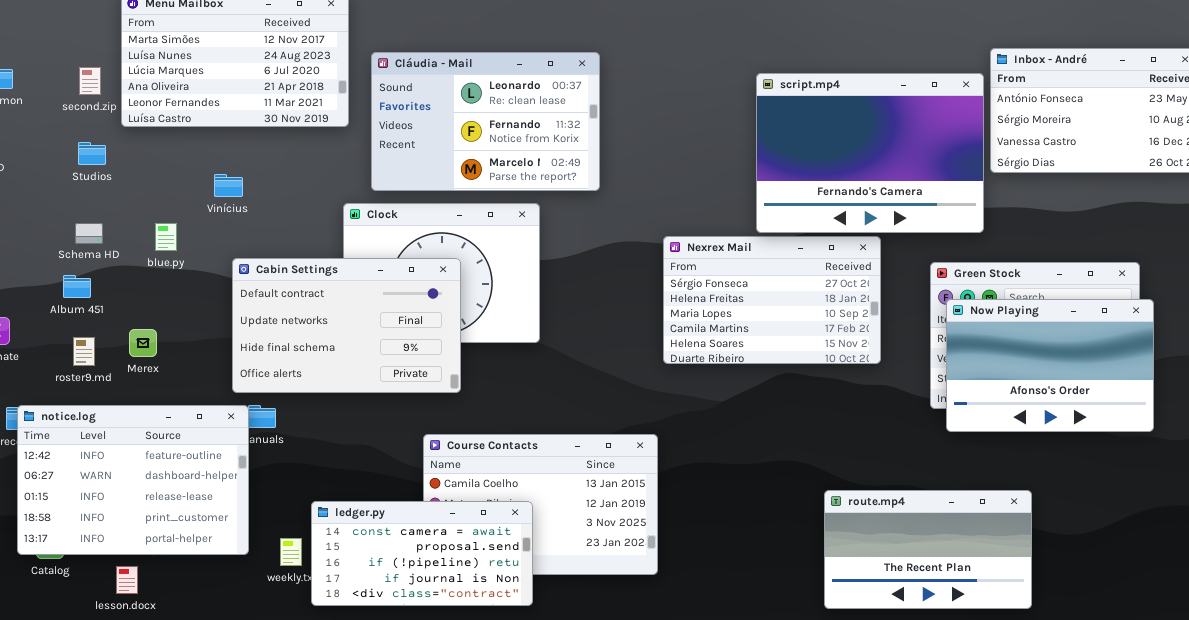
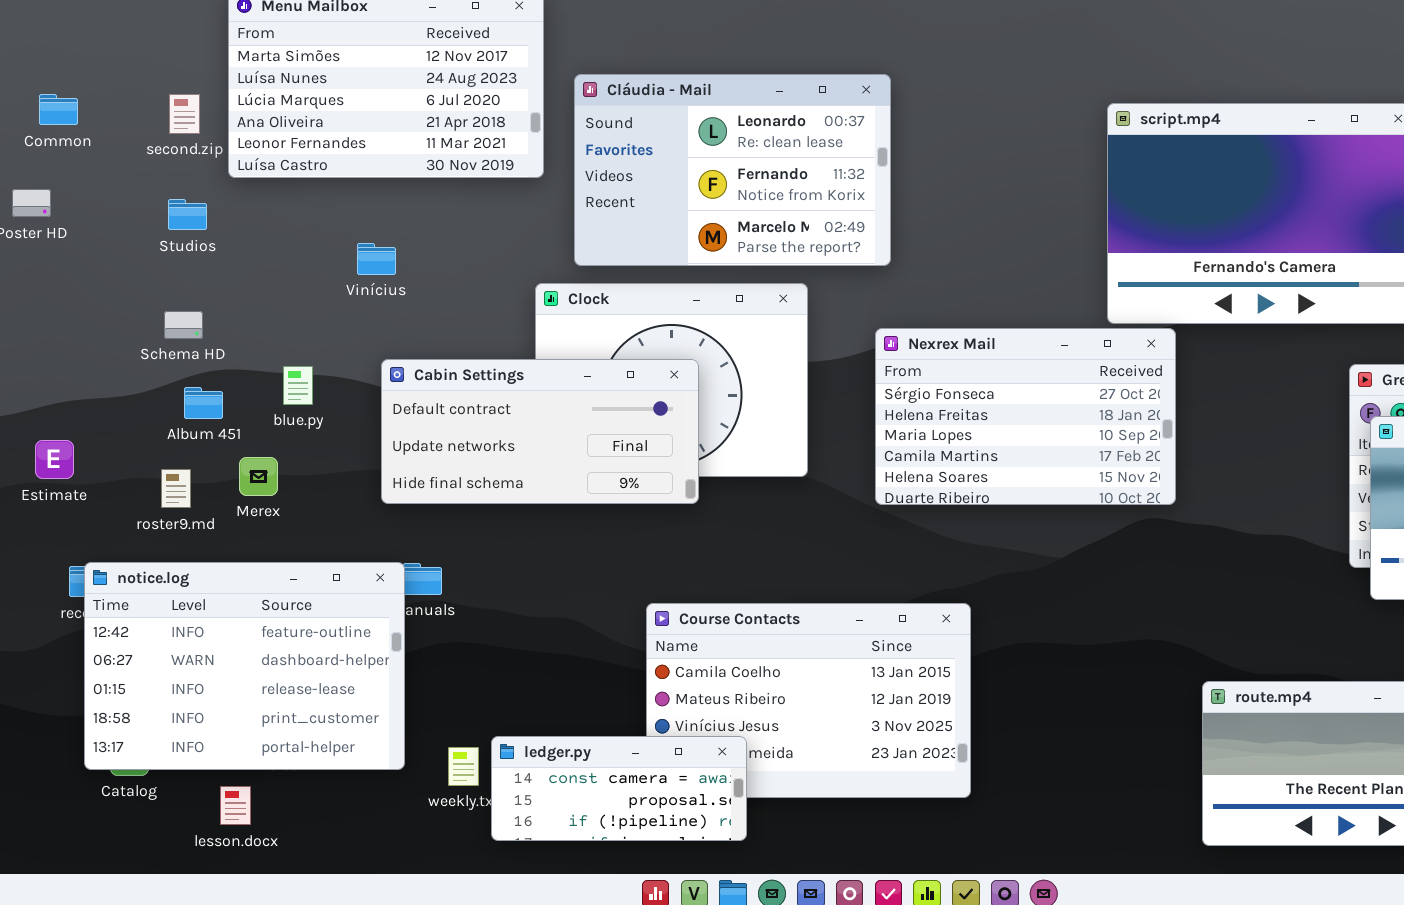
blue.py: [155,223,177,251] -> [283,366,313,405], moved
Nexrex Mail: [663,236,881,364] -> [875,328,1176,505], moved
Cabin Settings: [232,258,461,393] -> [381,359,699,504], resized
Album 451: [63,275,91,298] -> [184,387,223,419], moved
ledger.py: [311,501,533,606] -> [491,736,747,841], resized

